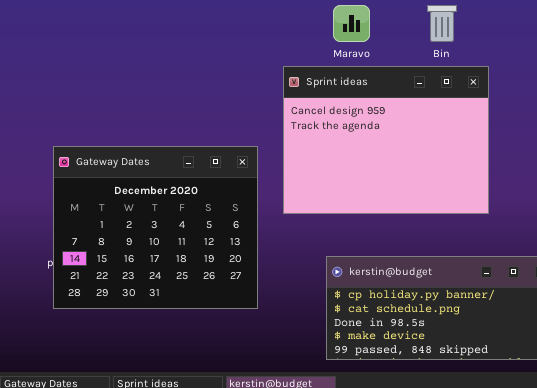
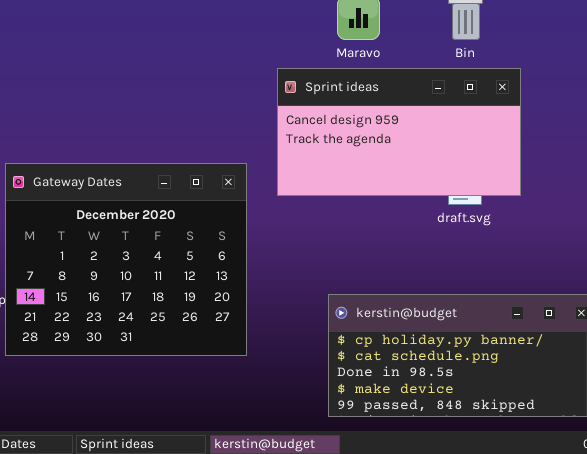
Sprint ideas: [283,66,489,214] -> [277,68,521,196], resized

